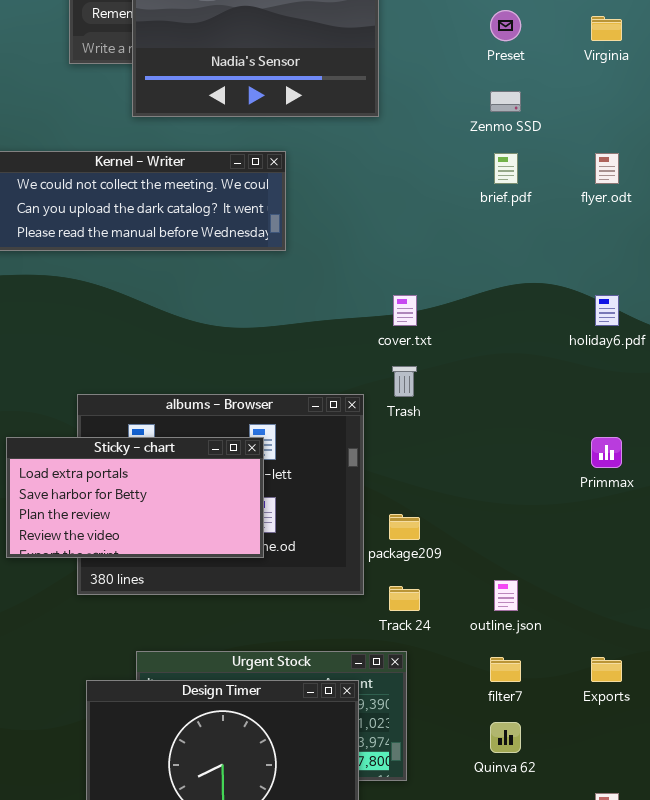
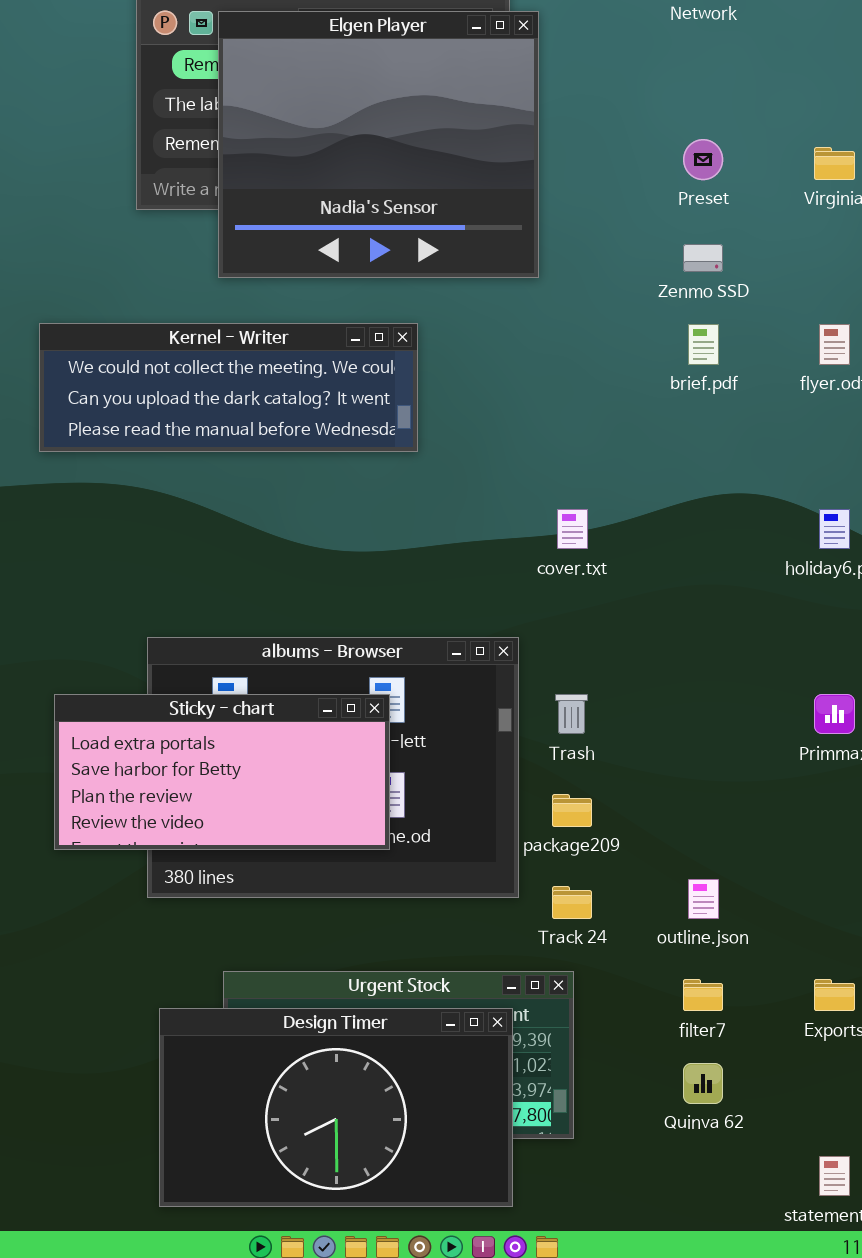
Trash: [392,366,417,397] -> [555,694,588,734], moved

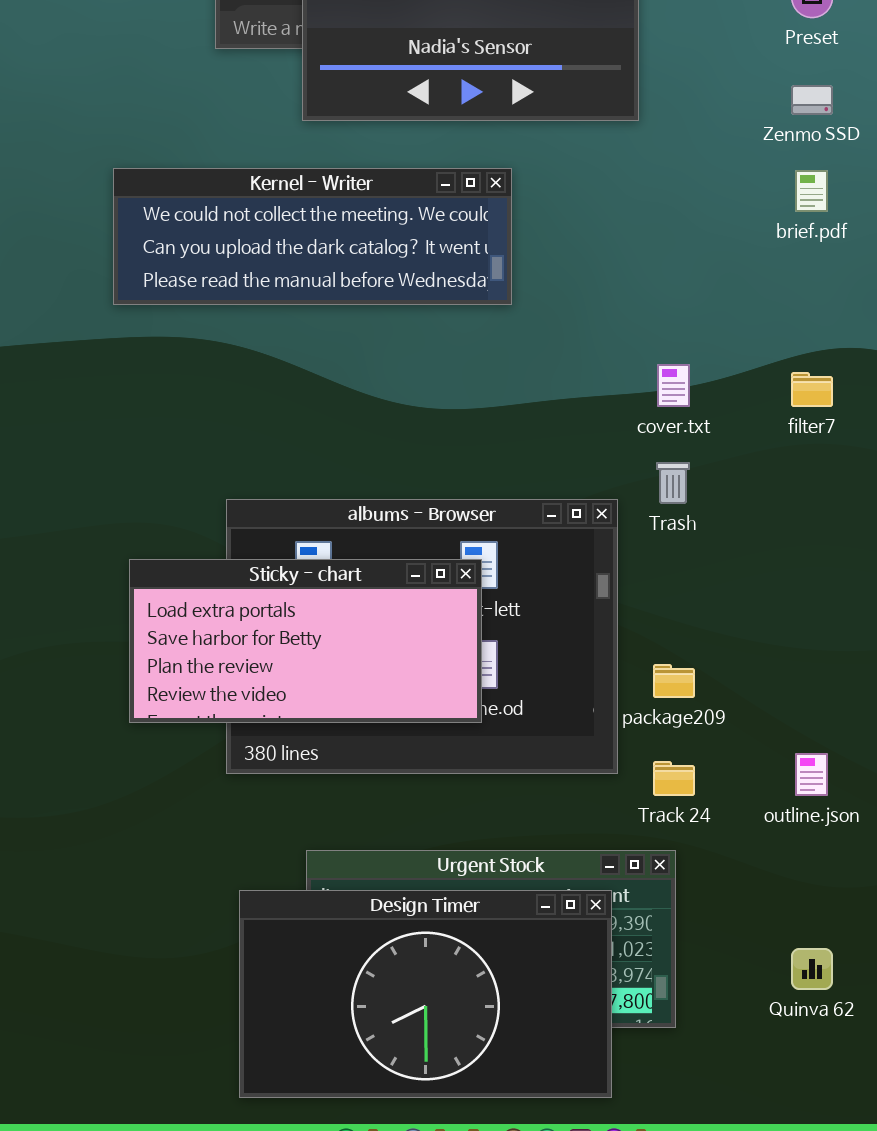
Trash: [555,694,588,734] -> [656,462,690,504], moved
filter7: [683,979,723,1011] -> [791,372,833,407], moved

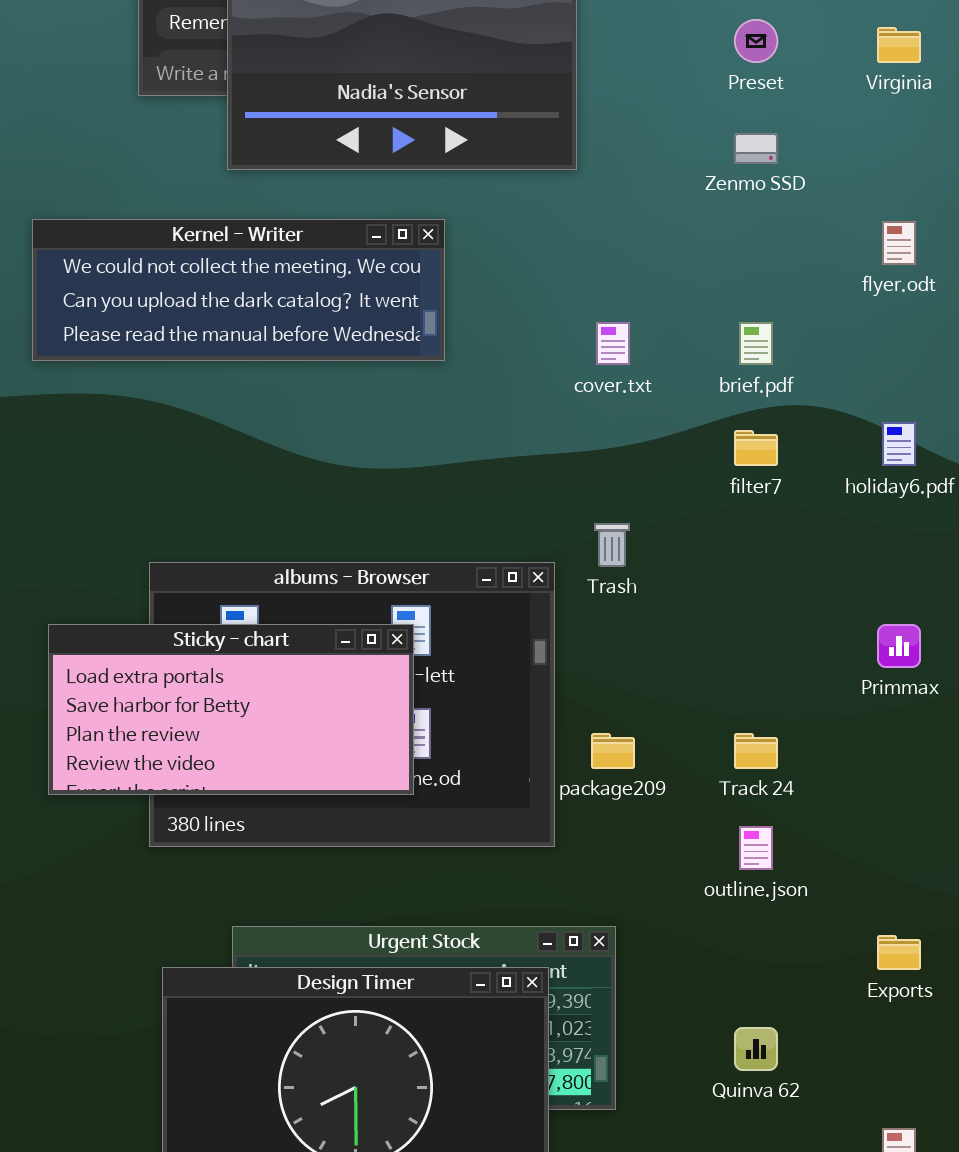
brief.pdf: [795,170,828,212] -> [739,322,773,365], moved
cover.txt: [657,364,690,407] -> [596,322,630,365], moved
Track 24: [653,761,695,796] -> [734,733,778,769], moved

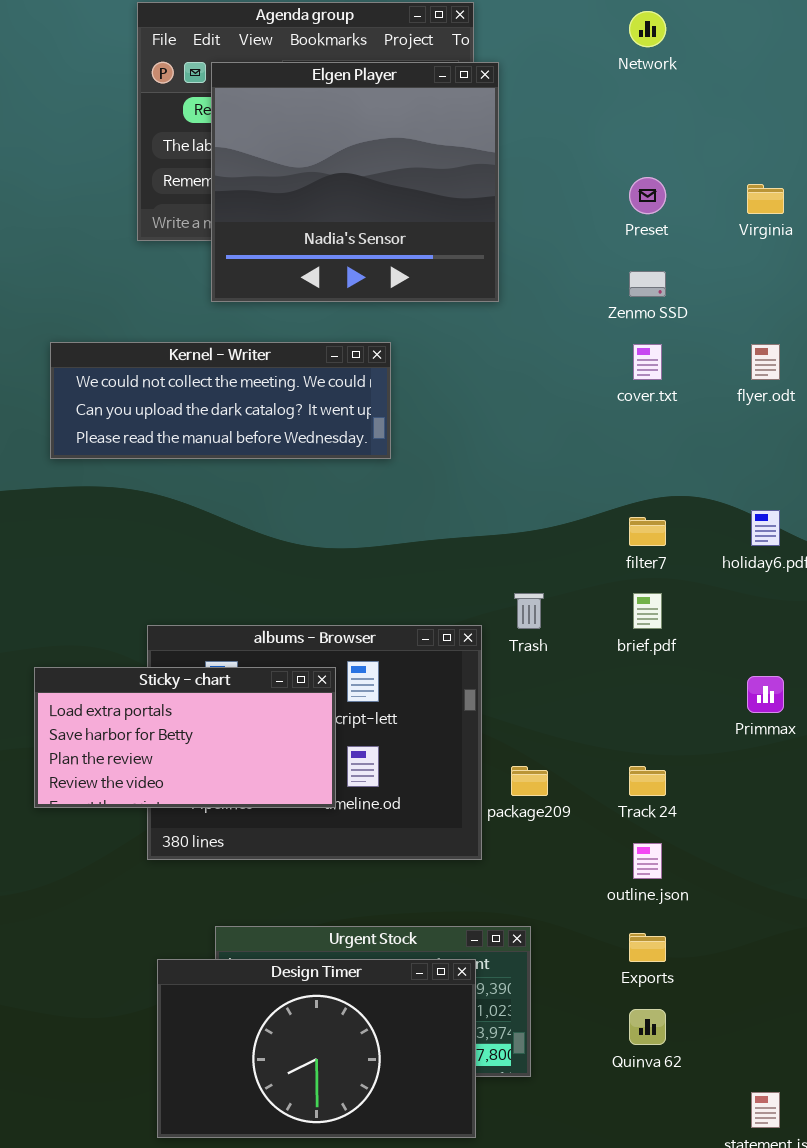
cover.txt: [596,322,630,365] -> [633,344,662,380], moved
brief.pdf: [739,322,773,365] -> [633,593,662,629], moved
Sticky - chart: [48,624,414,795] -> [34,667,336,808], moved
Exports: [877,935,921,970] -> [629,933,666,962], moved

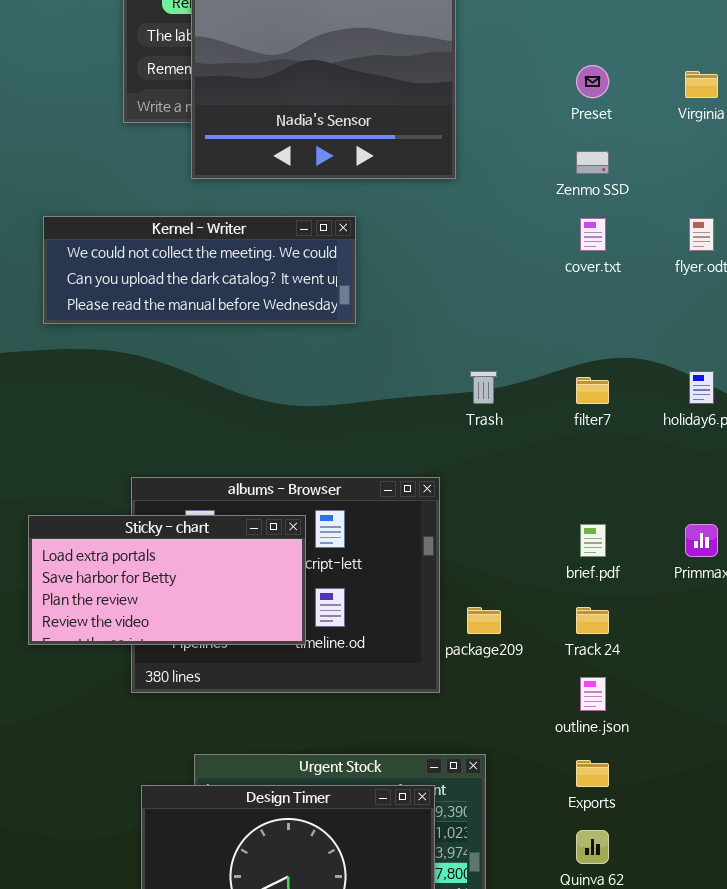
Trash: [514,593,544,629] -> [470,371,497,404], moved
brief.pdf: [633,593,662,629] -> [580,524,606,557], moved

